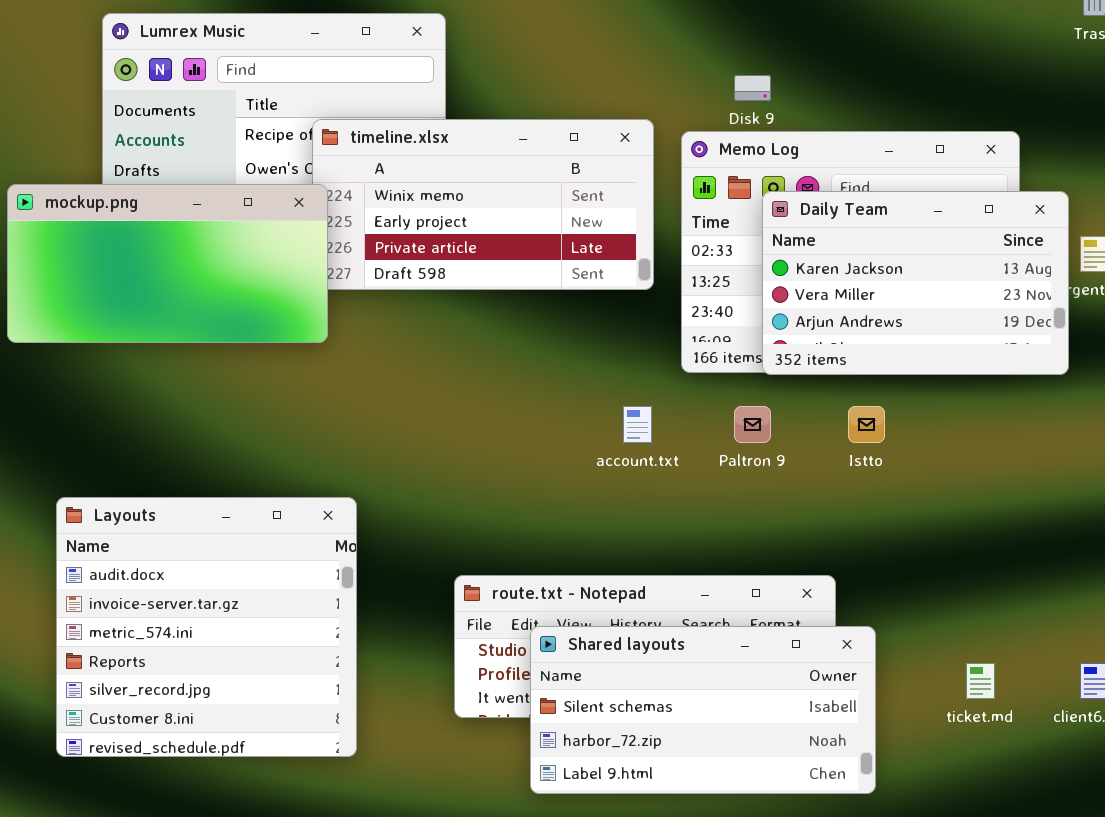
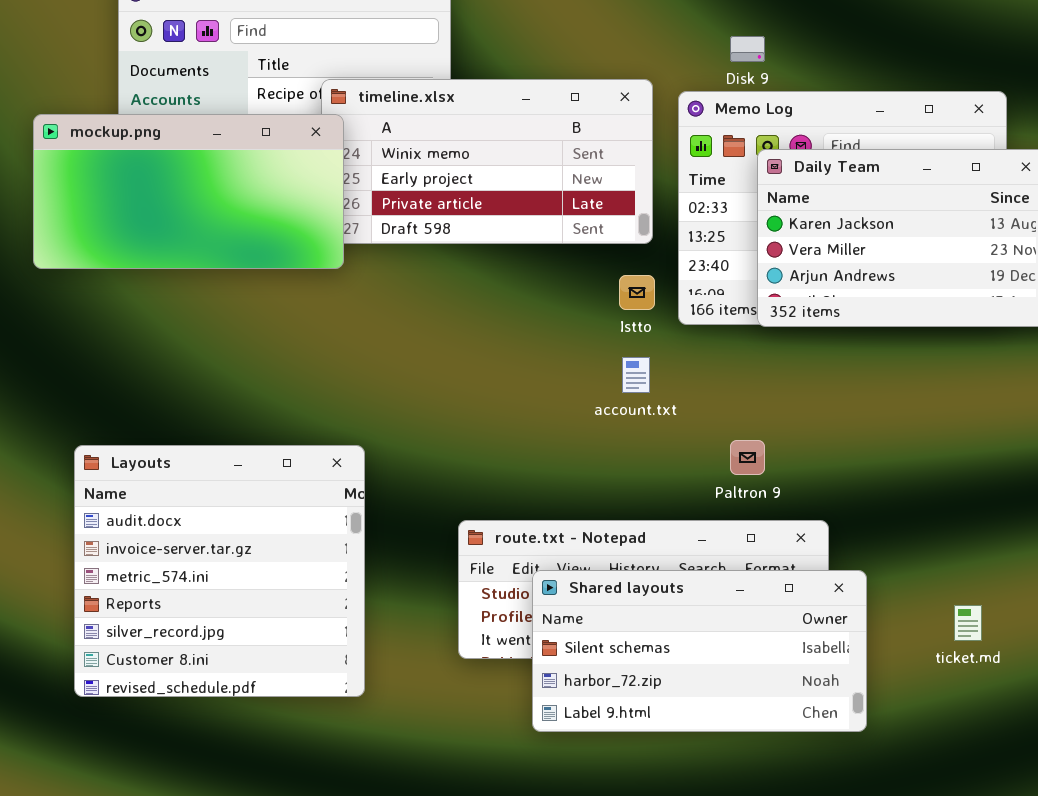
mockup.png: [7,184,328,343] -> [33,114,344,269], moved
Paltron 9: [734,406,771,443] -> [730,440,765,475], moved
Istto: [848,406,885,443] -> [619,275,655,310], moved

